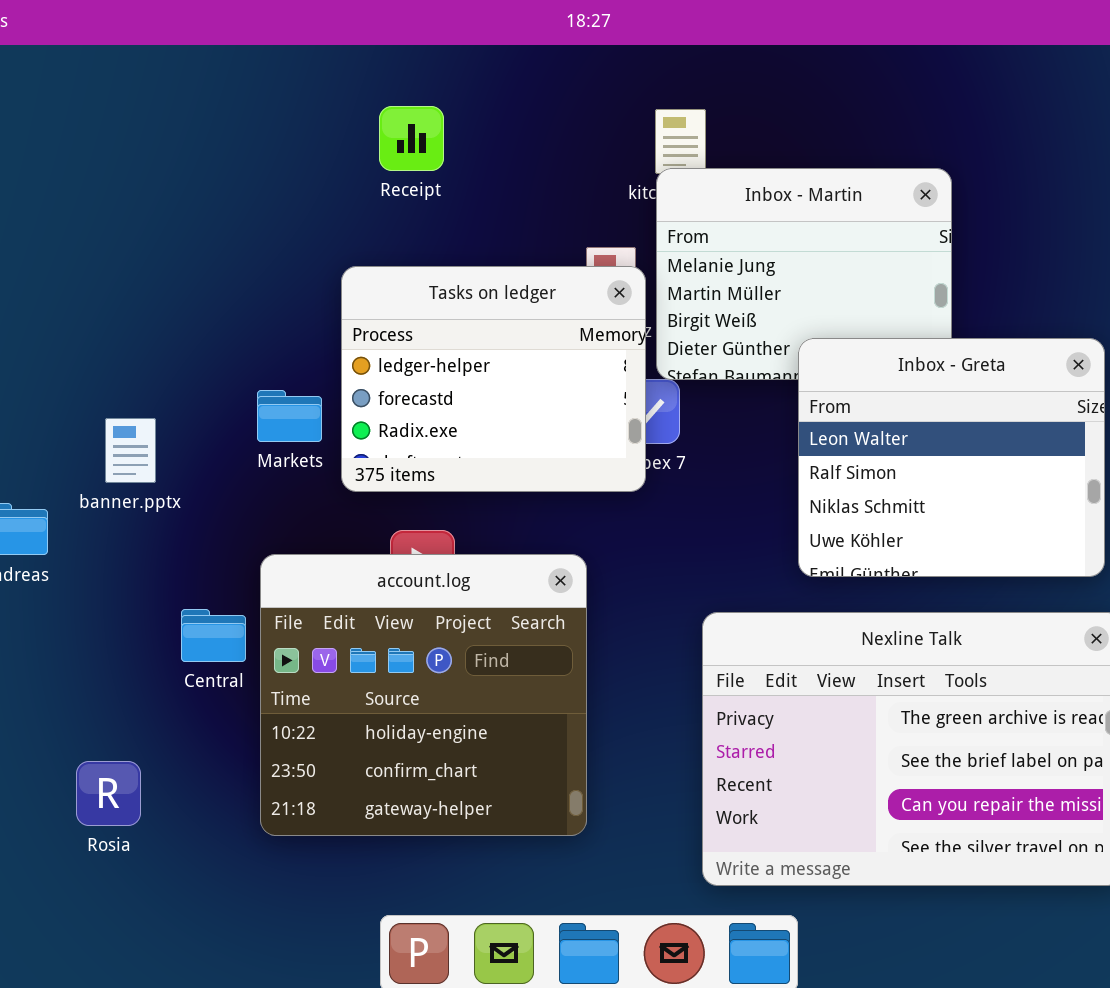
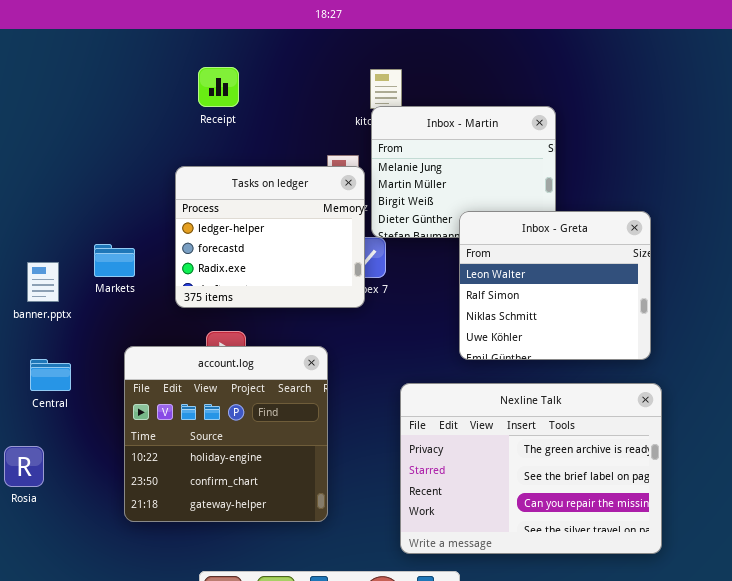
Markets: [257,390,322,442] -> [94,244,135,277], moved
Central: [181,609,246,662] -> [30,359,71,391], moved
Rosia: [76,761,141,826] -> [4,446,44,487], moved

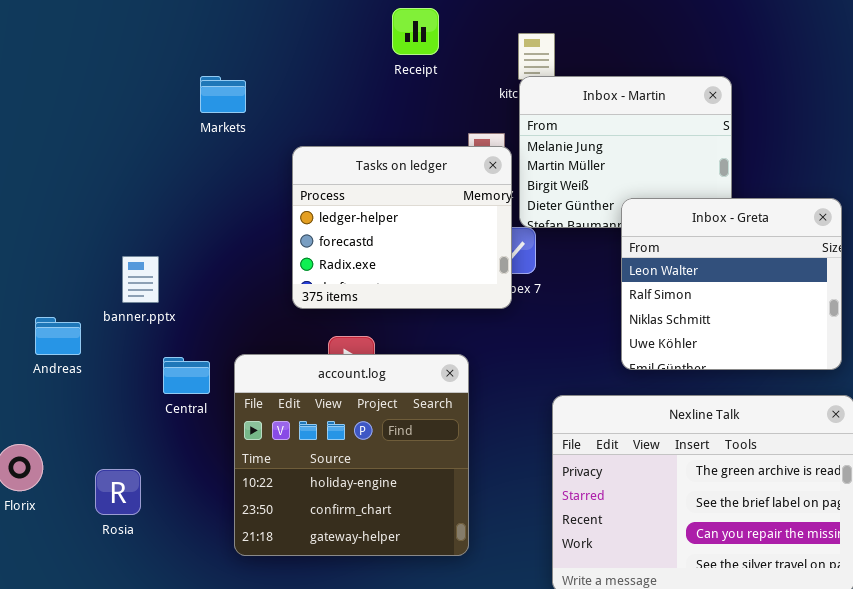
Receipt: [198,67,239,107] -> [392,8,439,55], moved
Markets: [94,244,135,277] -> [200,76,246,113], moved
Central: [30,359,71,391] -> [163,357,210,394], moved

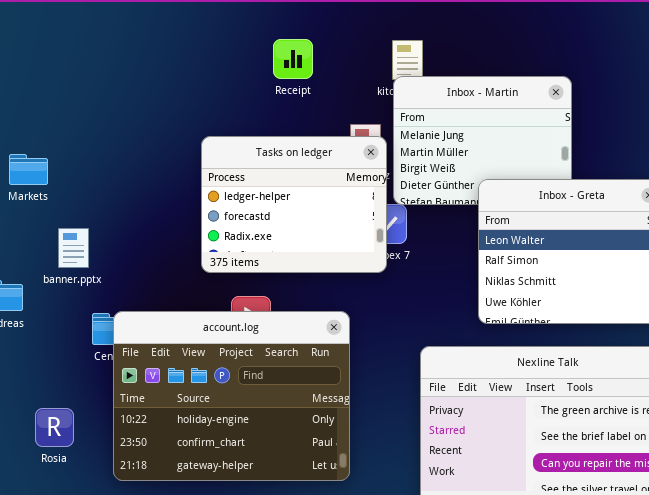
Receipt: [392,8,439,55] -> [273,39,313,79], moved
Markets: [200,76,246,113] -> [9,154,48,185], moved
account.log: [234,354,469,556] -> [113,311,350,481], resized

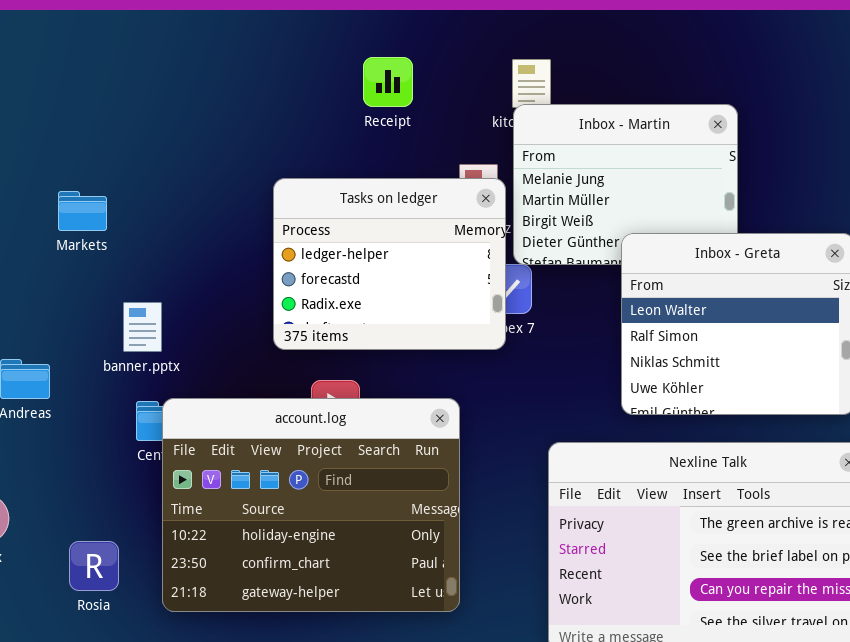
Markets: [9,154,48,185] -> [58,191,107,231], moved
banner.pptx: [58,228,89,268] -> [123,302,162,352], moved
Rosia: [35,408,74,447] -> [69,541,119,591], moved

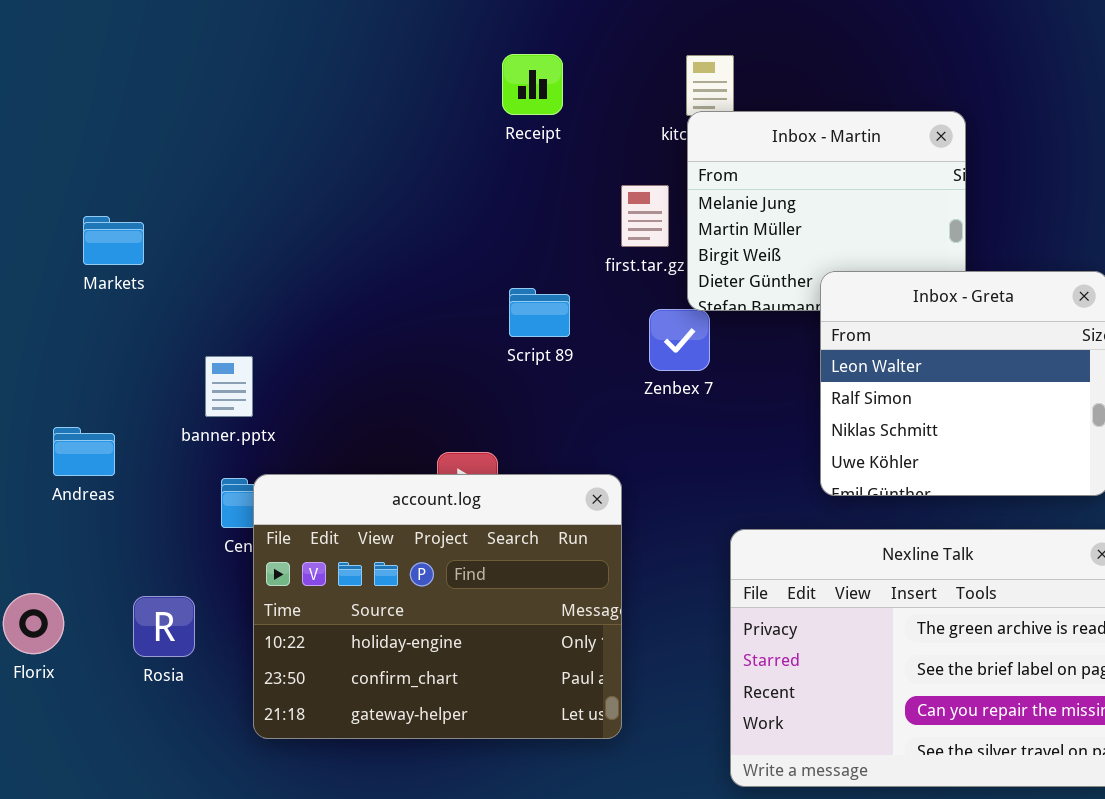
Tasks on ledger: [273,178,506,350] -> none, closed
Markets: [58,191,107,231] -> [83,216,144,265], moved
Rosia: [69,541,119,591] -> [133,596,195,657], moved

